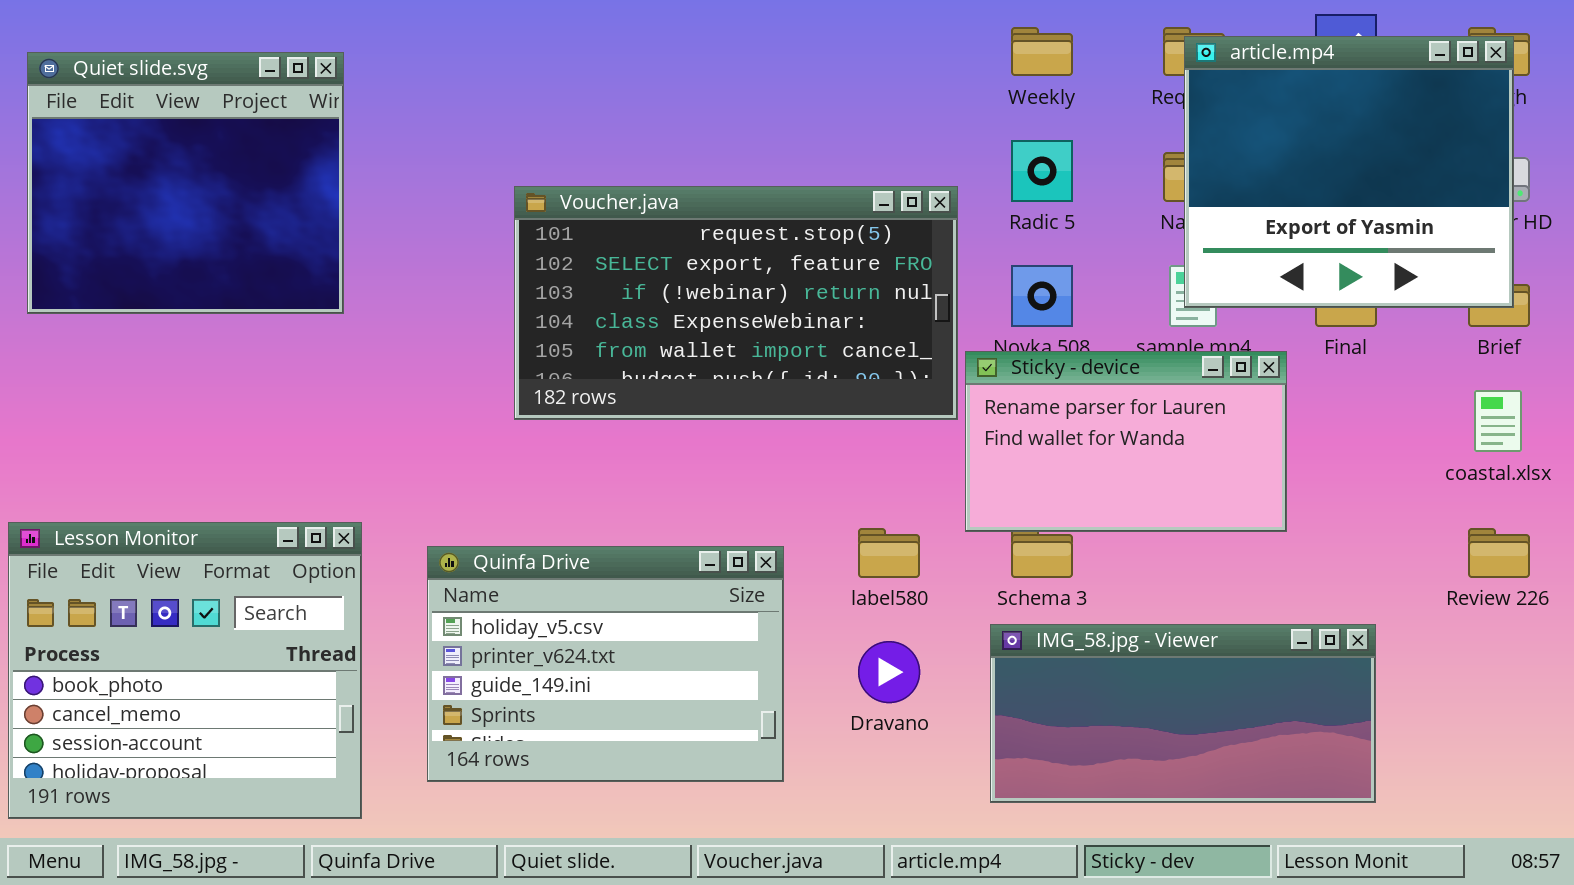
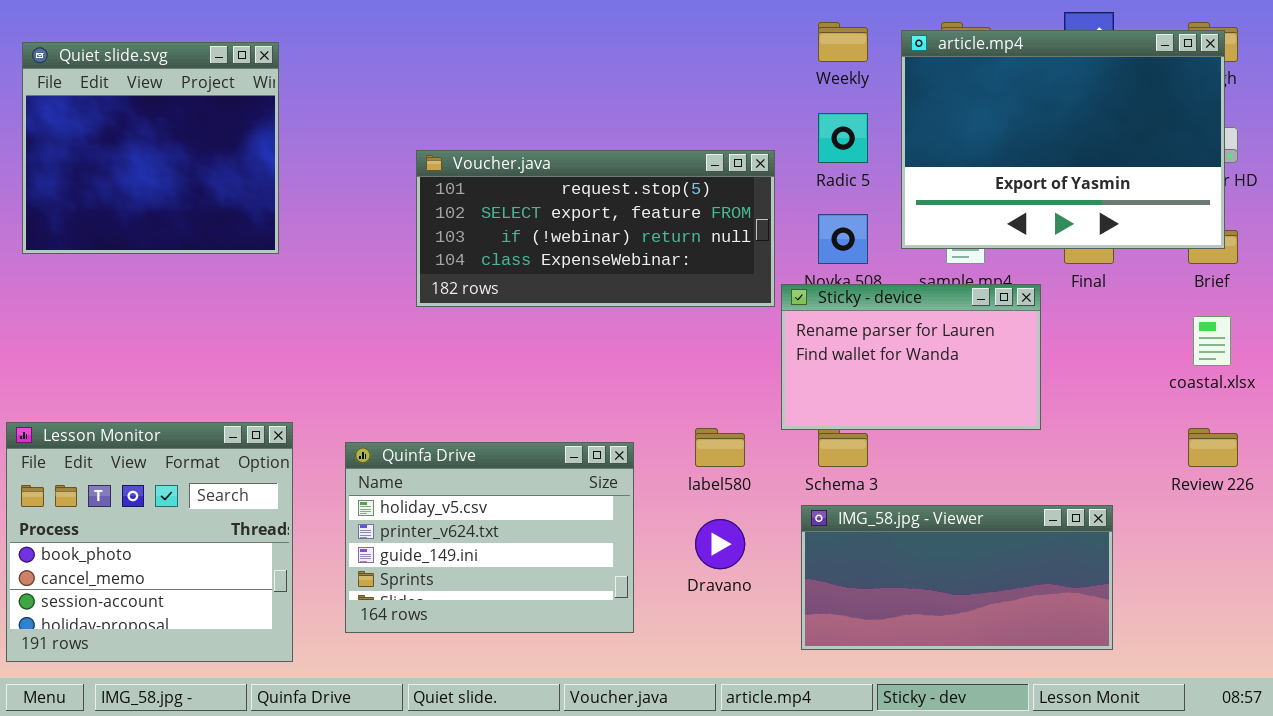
article.mp4: [1184,36,1514,308] -> [901,30,1225,249], resized
Voucher.java: [514,186,958,420] -> [416,150,775,307], resized

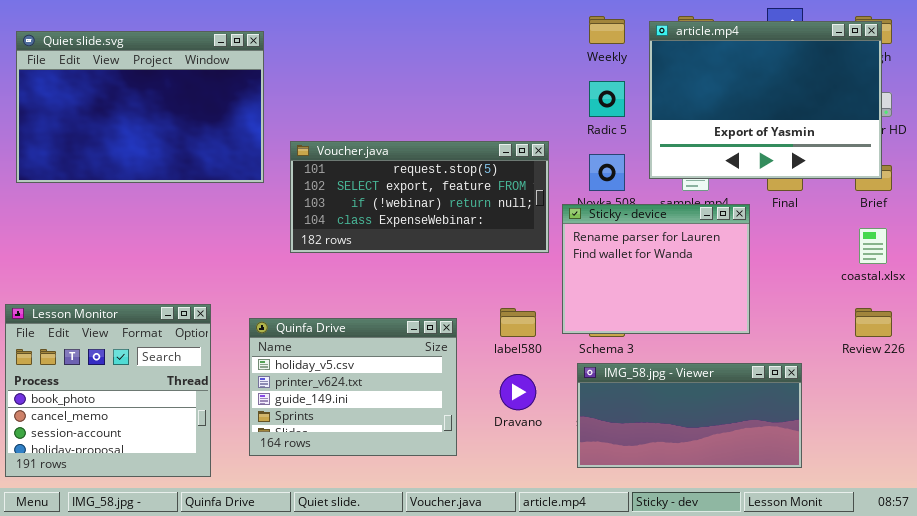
Quiet slide.svg: [22,42,279,254] -> [16,31,264,183], resized
Voucher.java: [416,150,775,307] -> [290,141,549,253], moved
Sticky - device: [781,284,1041,430] -> [562,204,750,334], resized

